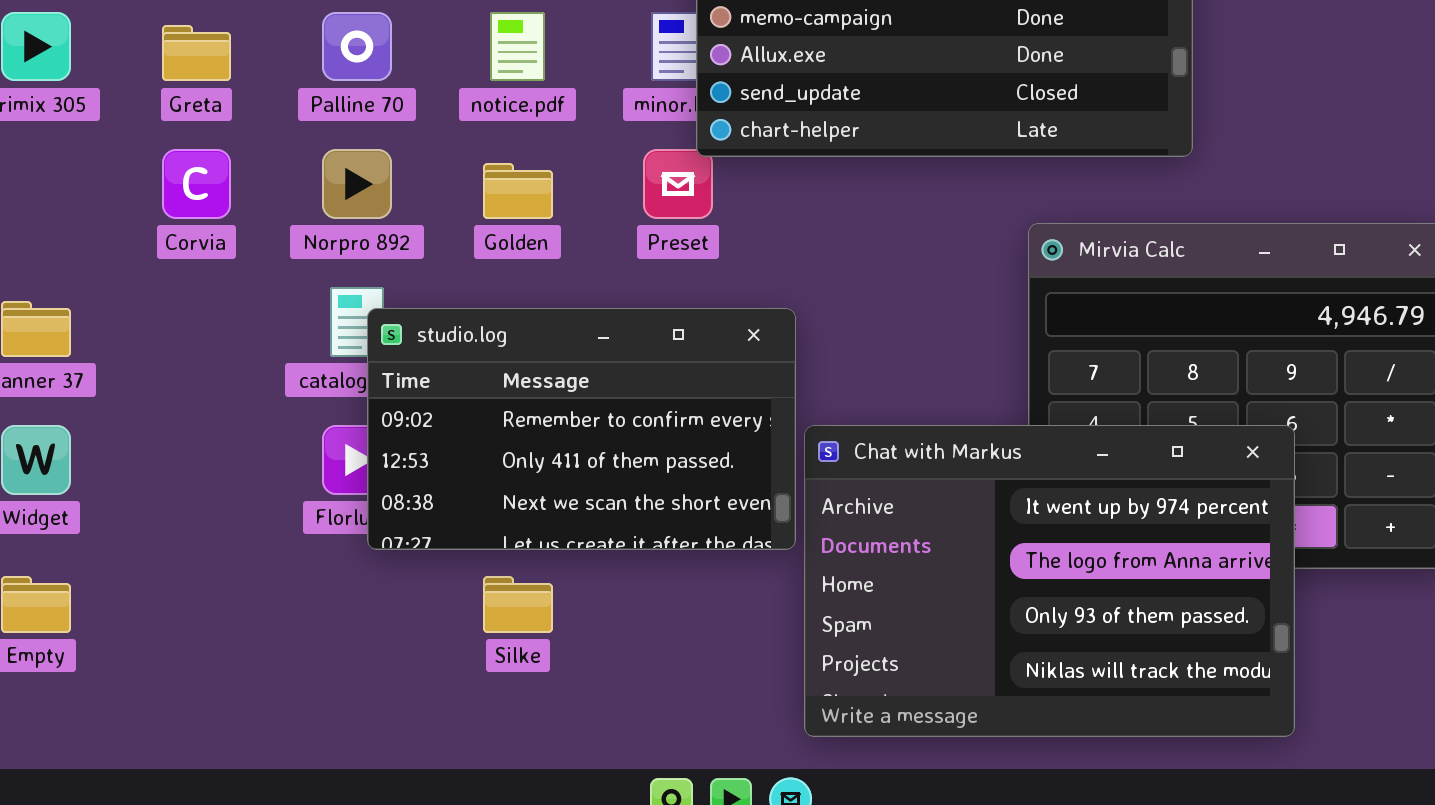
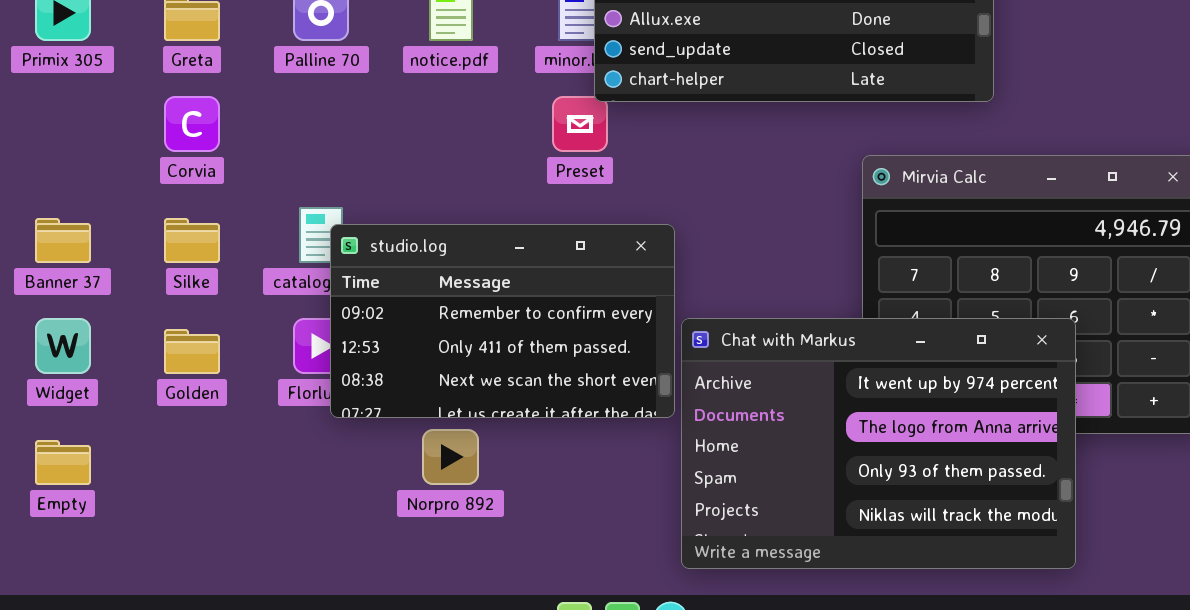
Norpro 892: [322,149,392,219] -> [422,429,479,485], moved
Golden: [483,163,553,219] -> [164,329,220,374], moved
Silke: [483,576,553,633] -> [164,218,220,263], moved

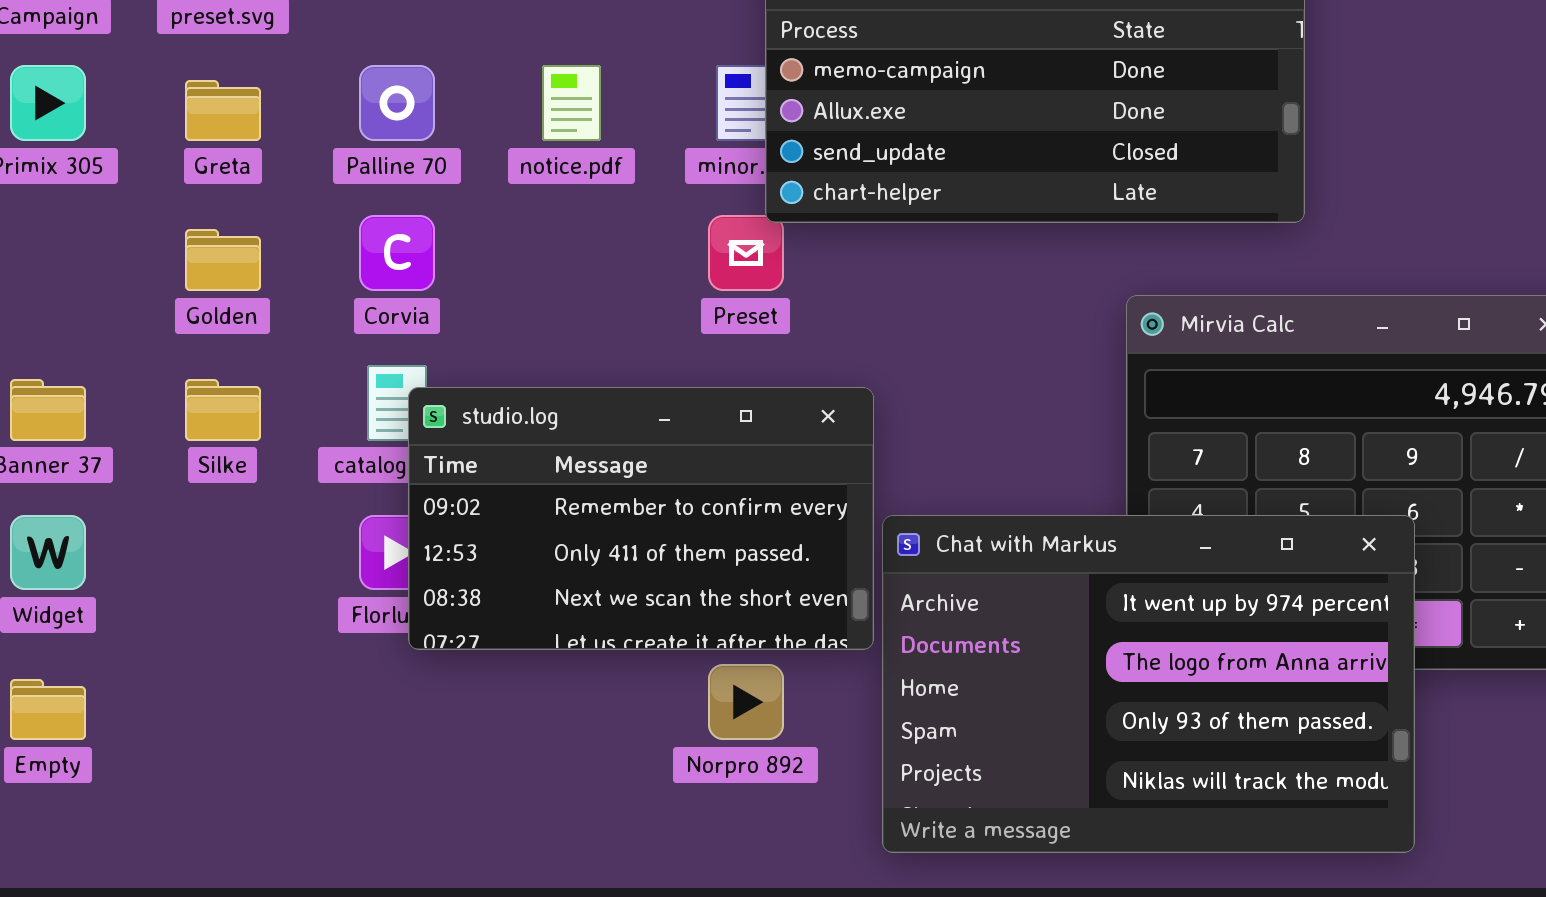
Corvia: [164,96,220,152] -> [359,215,435,291], moved
Golden: [164,329,220,374] -> [185,229,261,291], moved
Norpro 892: [422,429,479,485] -> [708,664,784,740], moved

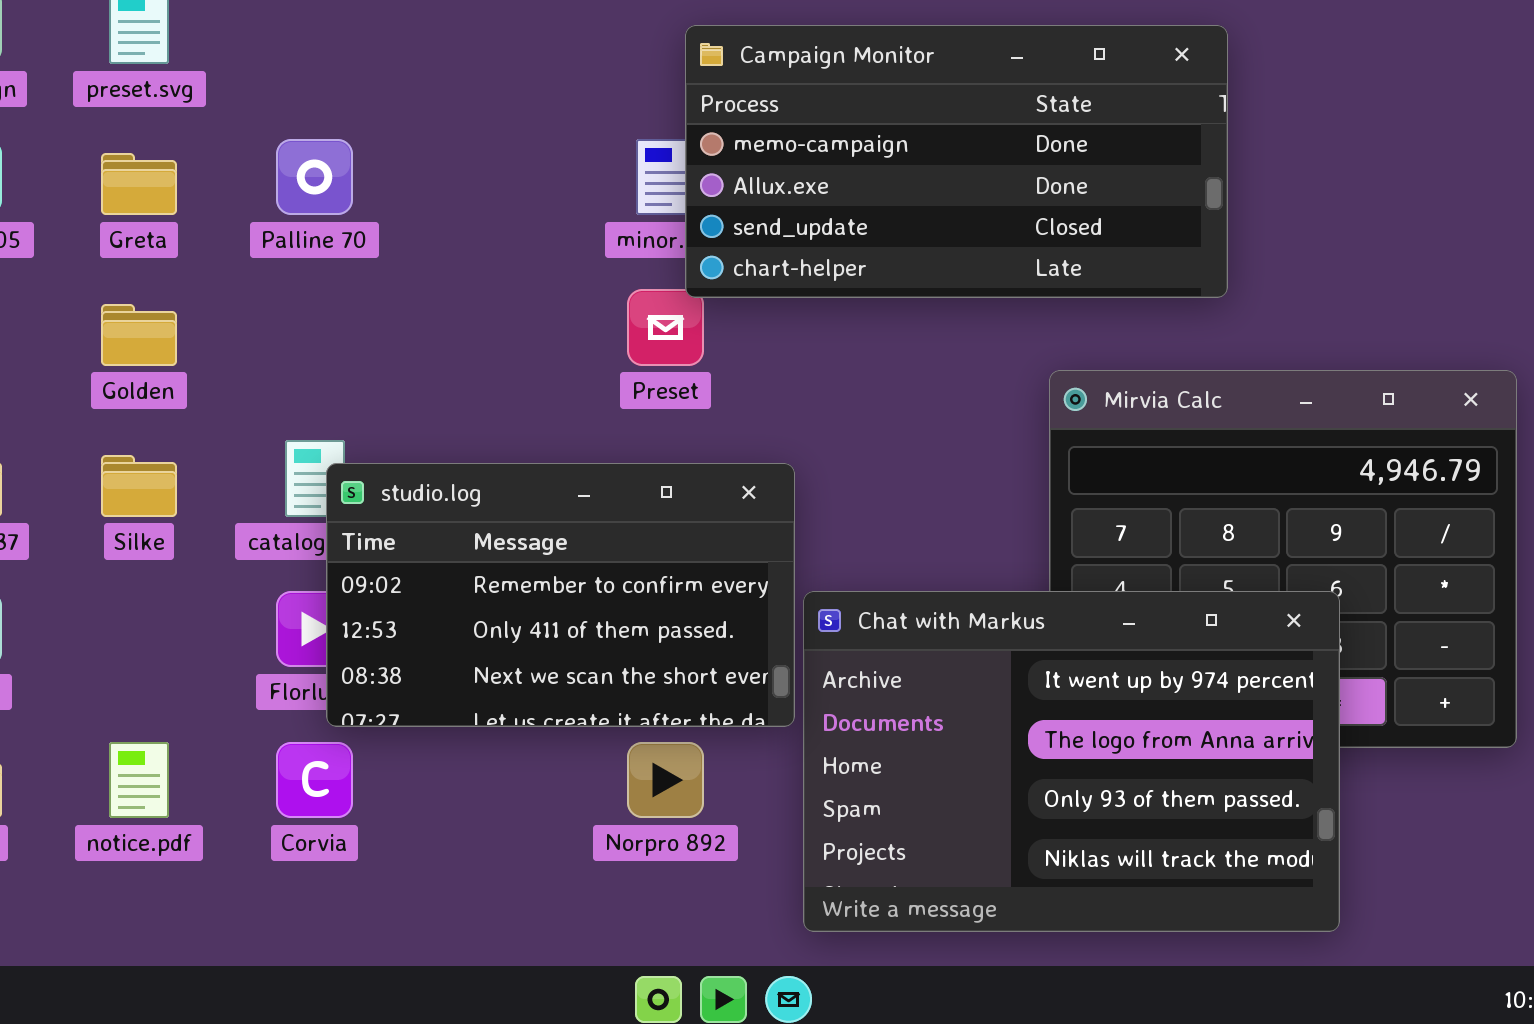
notice.pdf: [542,65,601,141] -> [109,742,169,818], moved
Corvia: [359,215,435,291] -> [276,742,353,818], moved

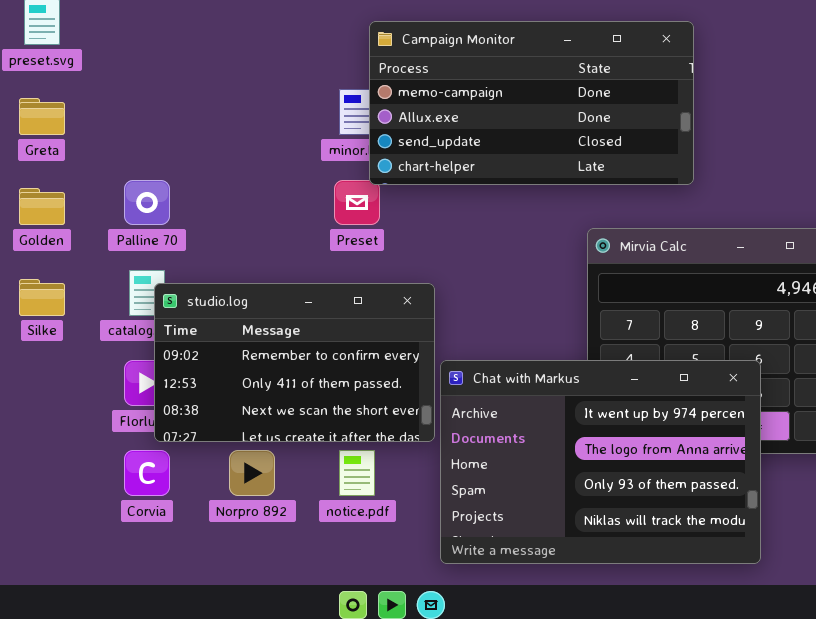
Palline 70: [276,139,353,215] -> [124,180,170,225], moved
notice.pdf: [109,742,169,818] -> [339,450,375,496], moved
Norpro 892: [627,742,704,818] -> [229,450,275,496], moved

